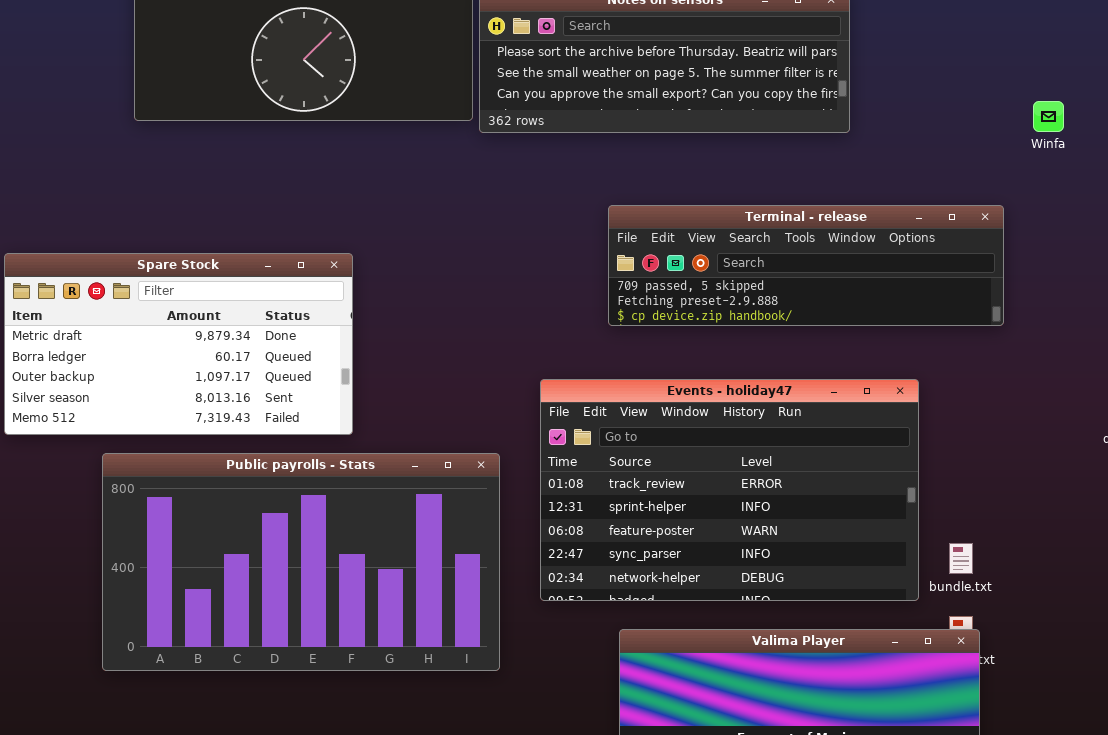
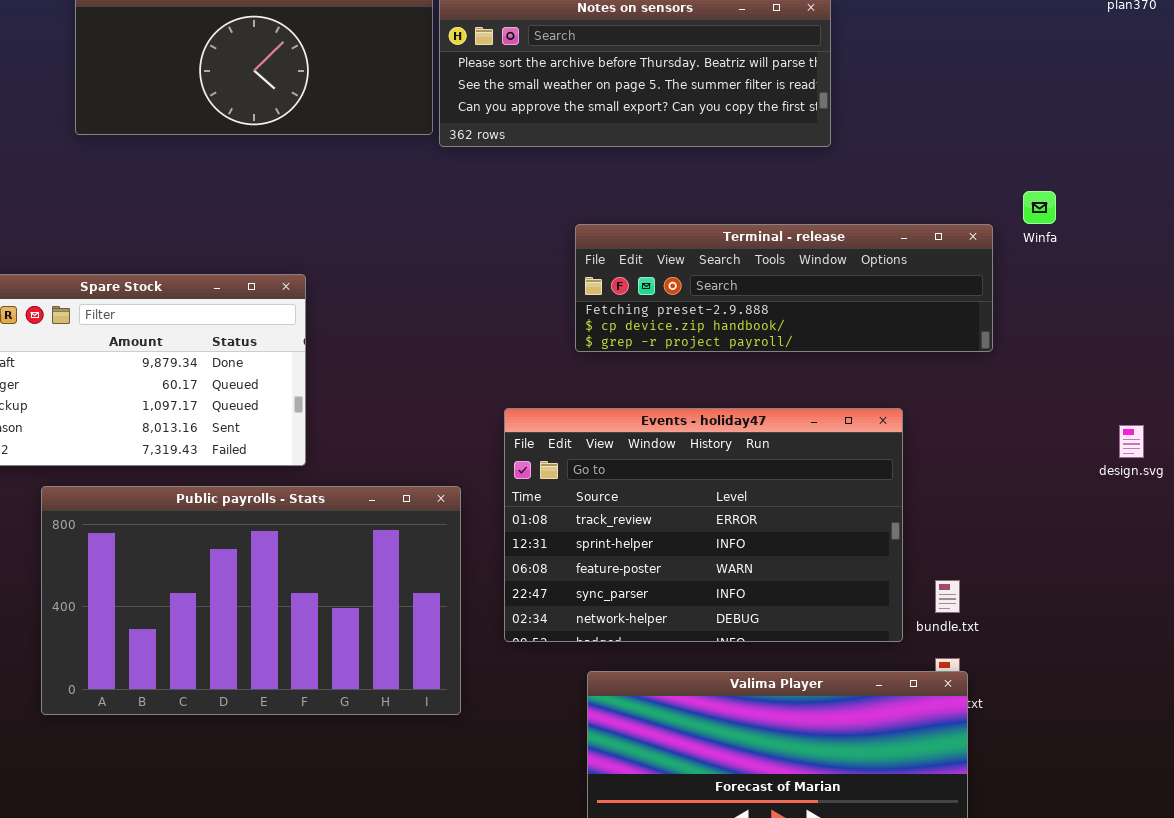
Winfa: [1033,101,1064,132] -> [1023,191,1056,224], moved
Terminal - release: [608,205,1004,326] -> [575,224,993,352], scrolled down 1 row

